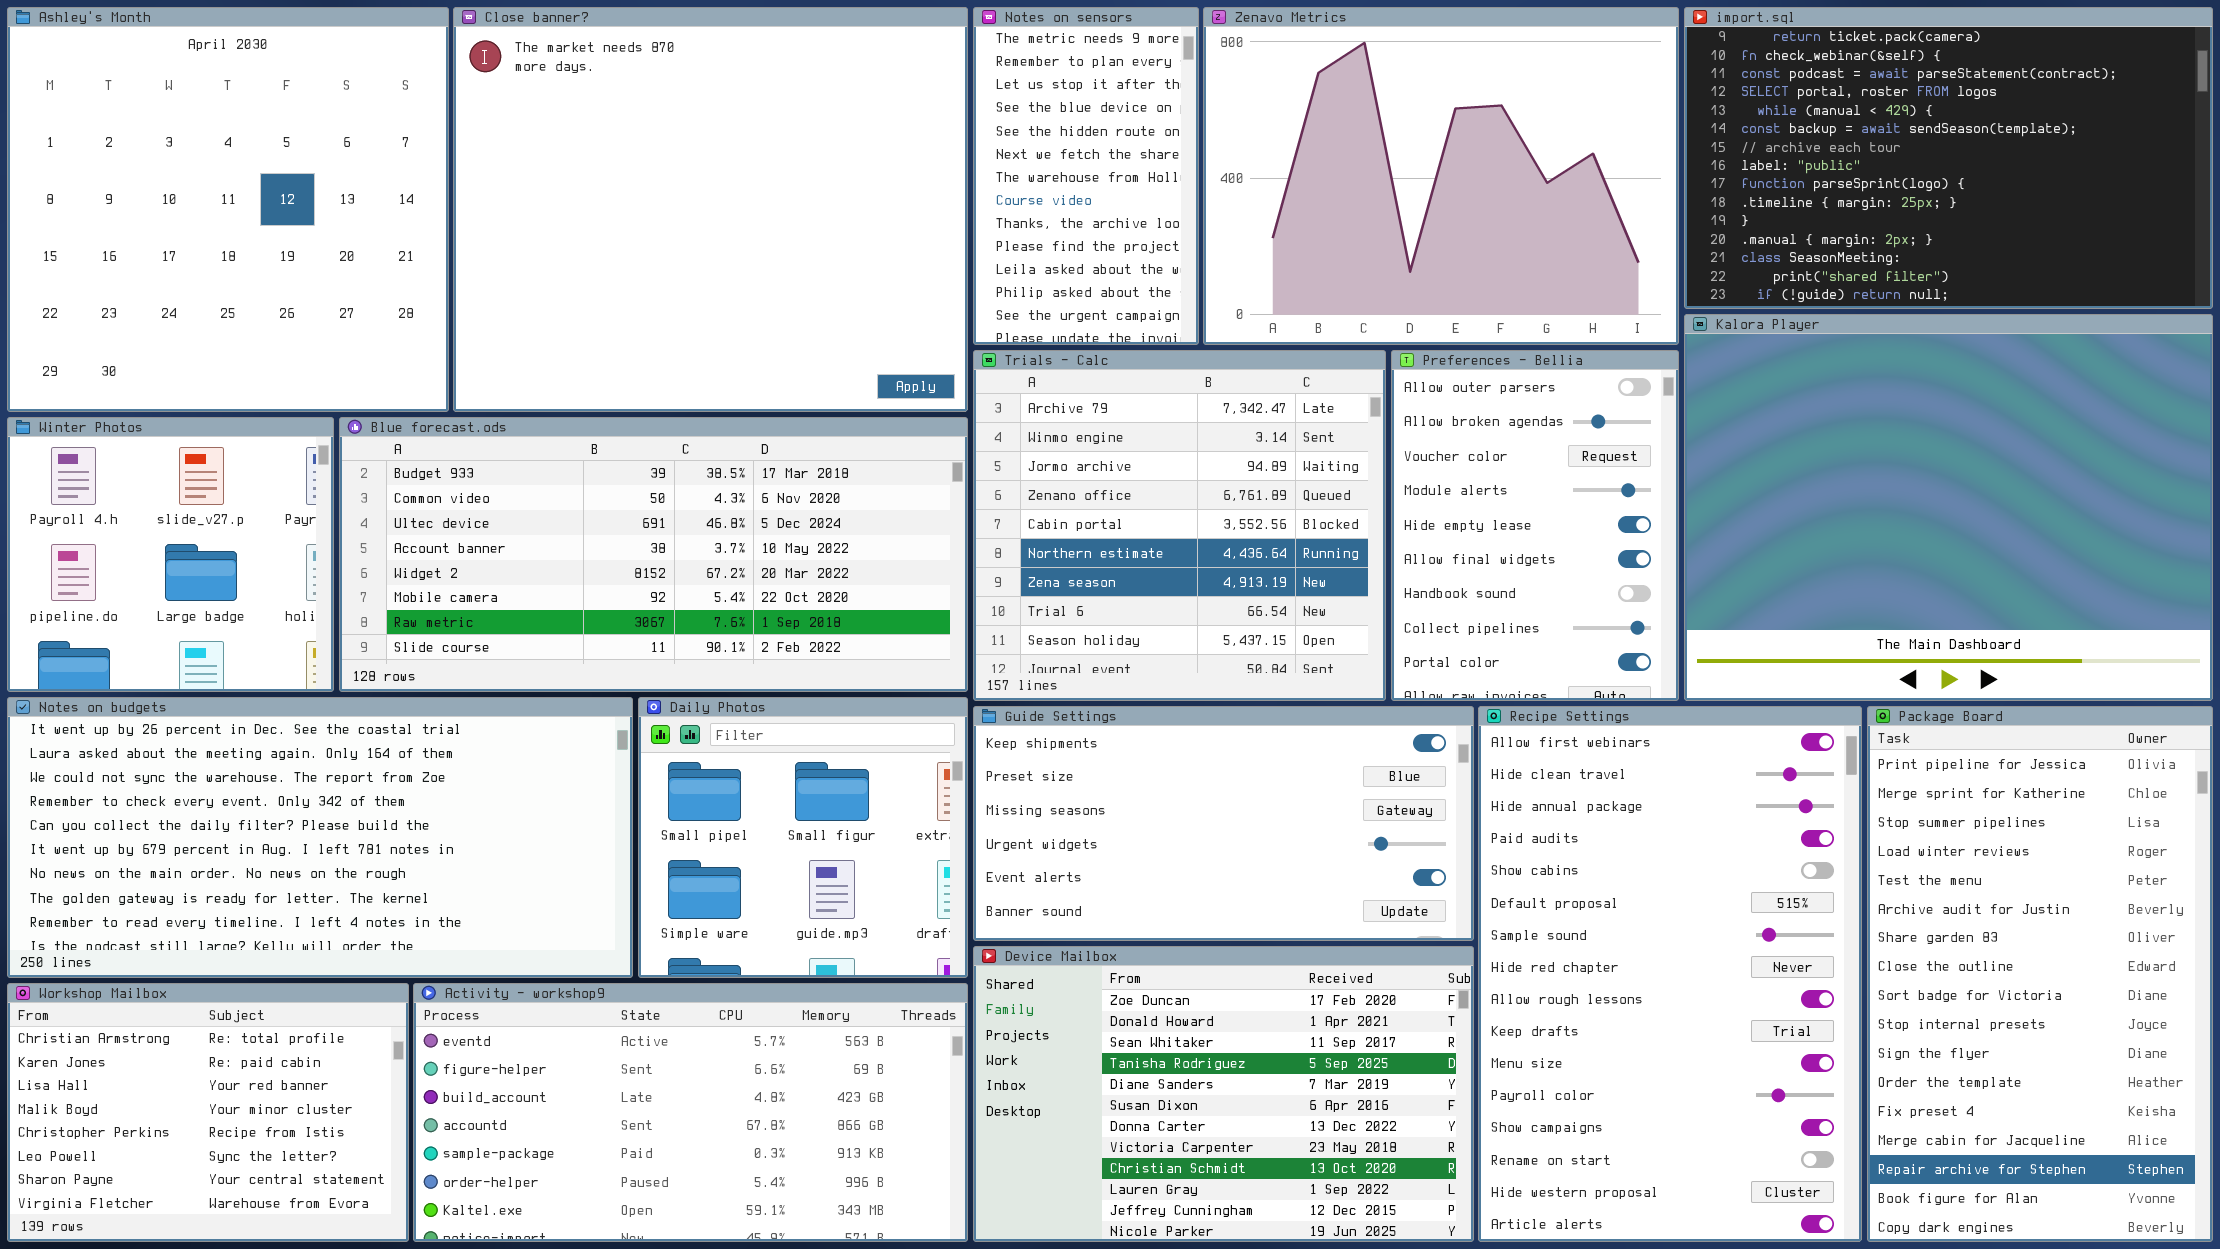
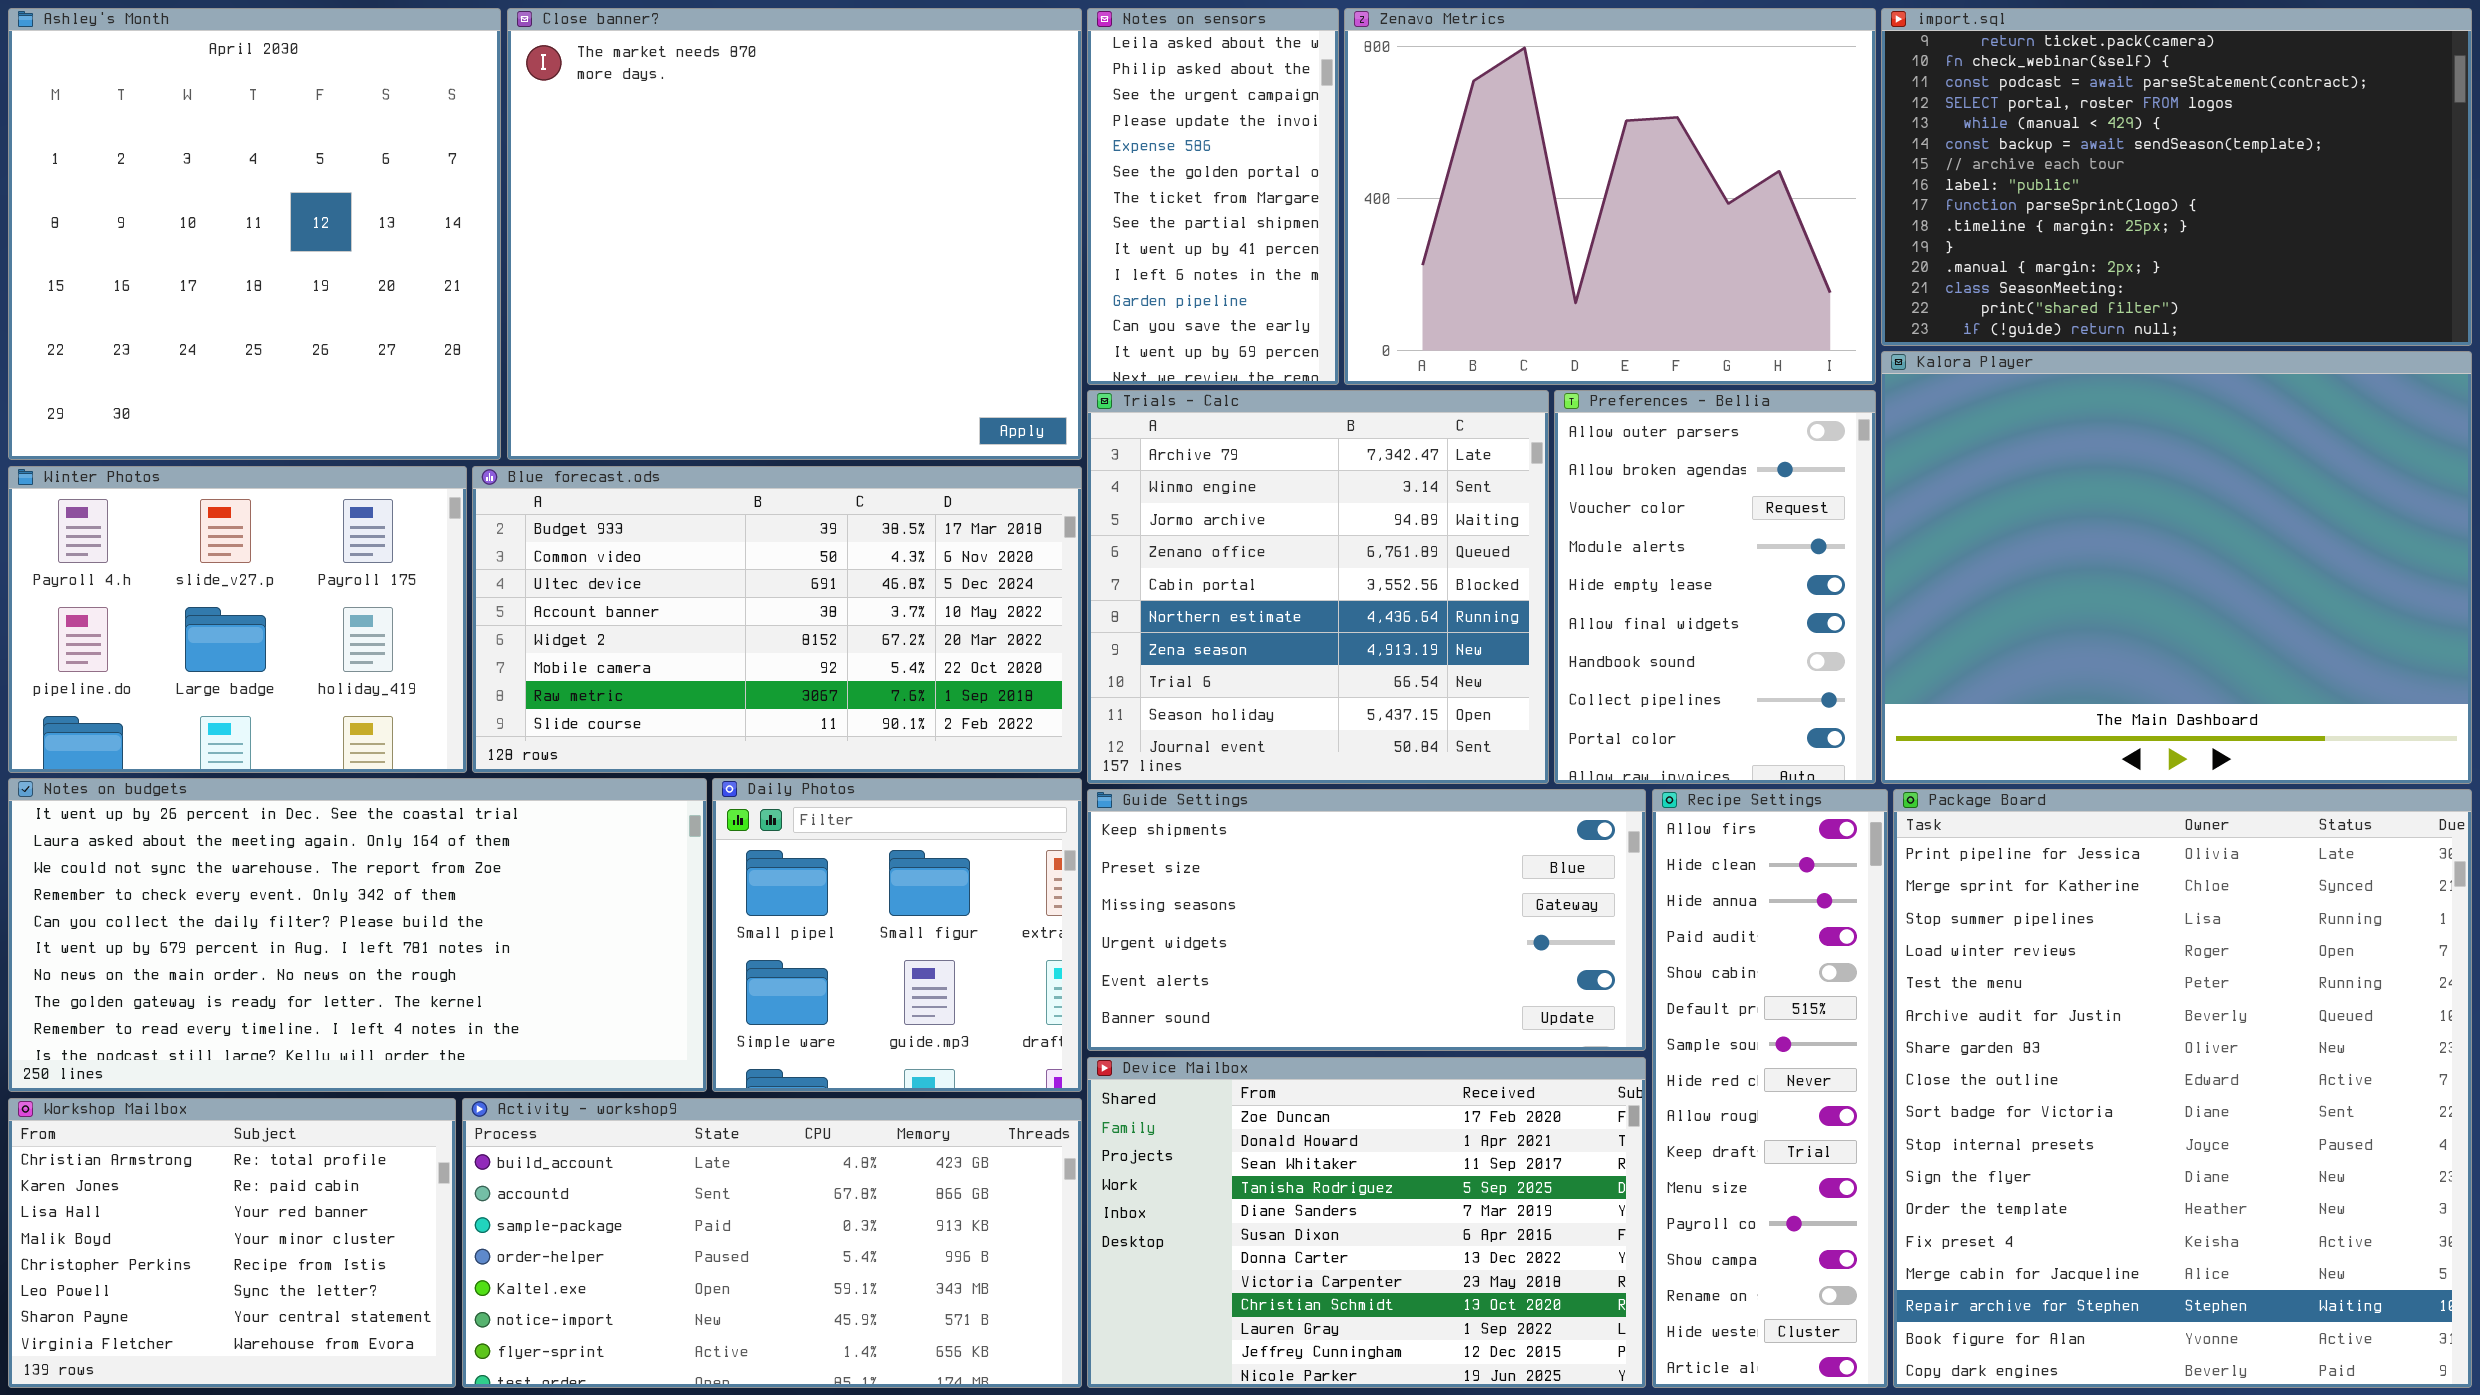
Notes on sensors: [973,7,1199,345] -> [1087,8,1339,385], scrolled down 10 rows
Winter Photos: [7,417,334,692] -> [8,466,467,773], resized
Blue forecast.ods: [339,417,968,692] -> [472,466,1082,773], resized
Recipe Settings: [1478,706,1862,1242] -> [1652,789,1888,1388], resized
Package Board: [1867,706,2213,1242] -> [1893,789,2472,1388], resized
Activity - workshop9: [413,983,968,1242] -> [462,1098,1082,1388], scrolled down 2 rows

